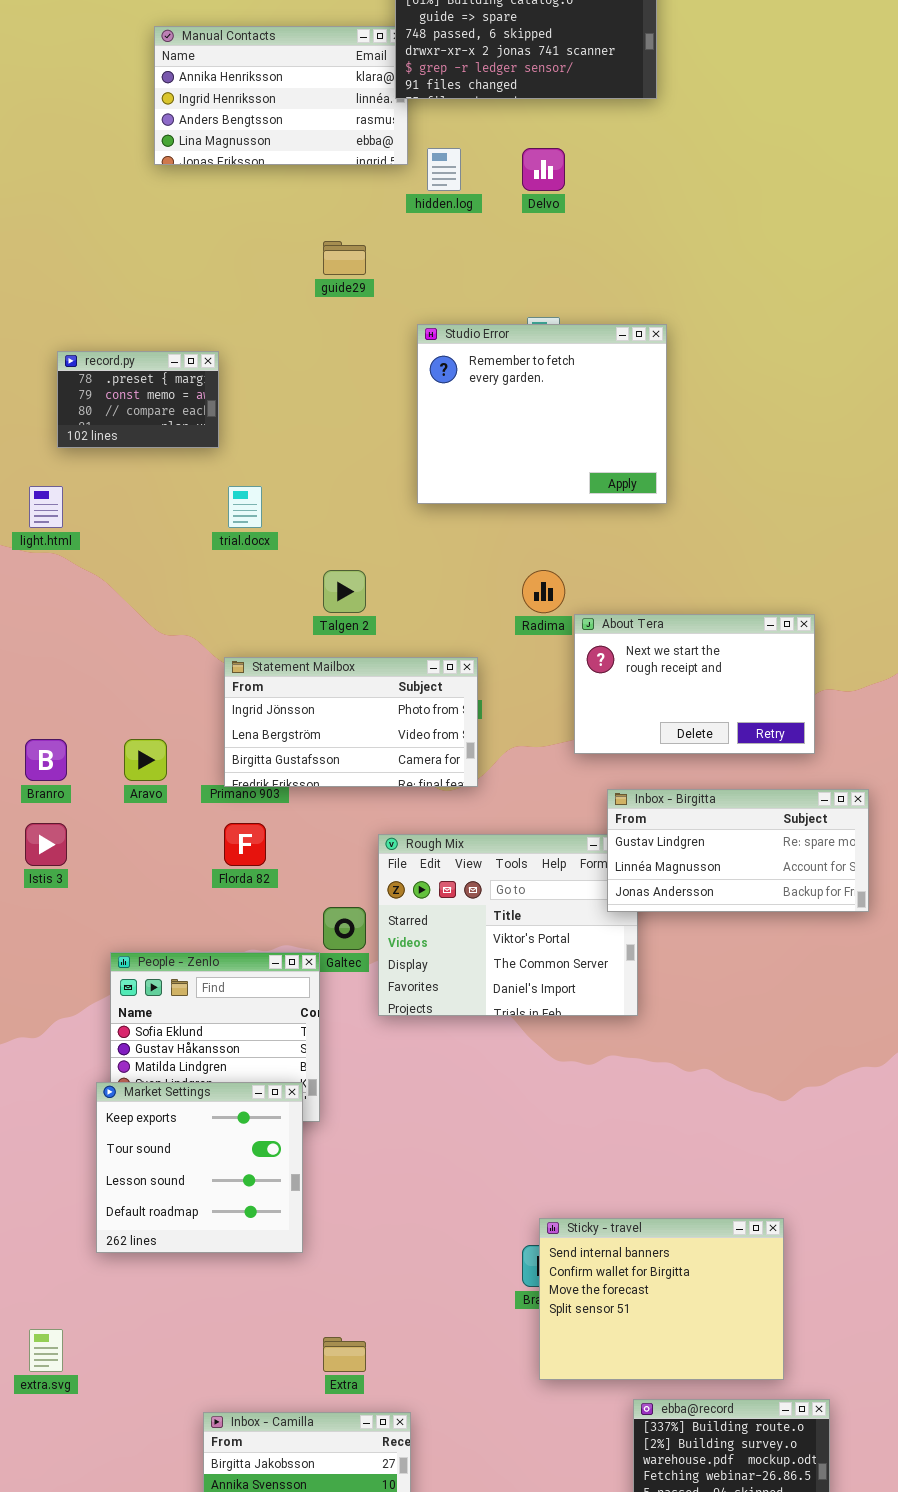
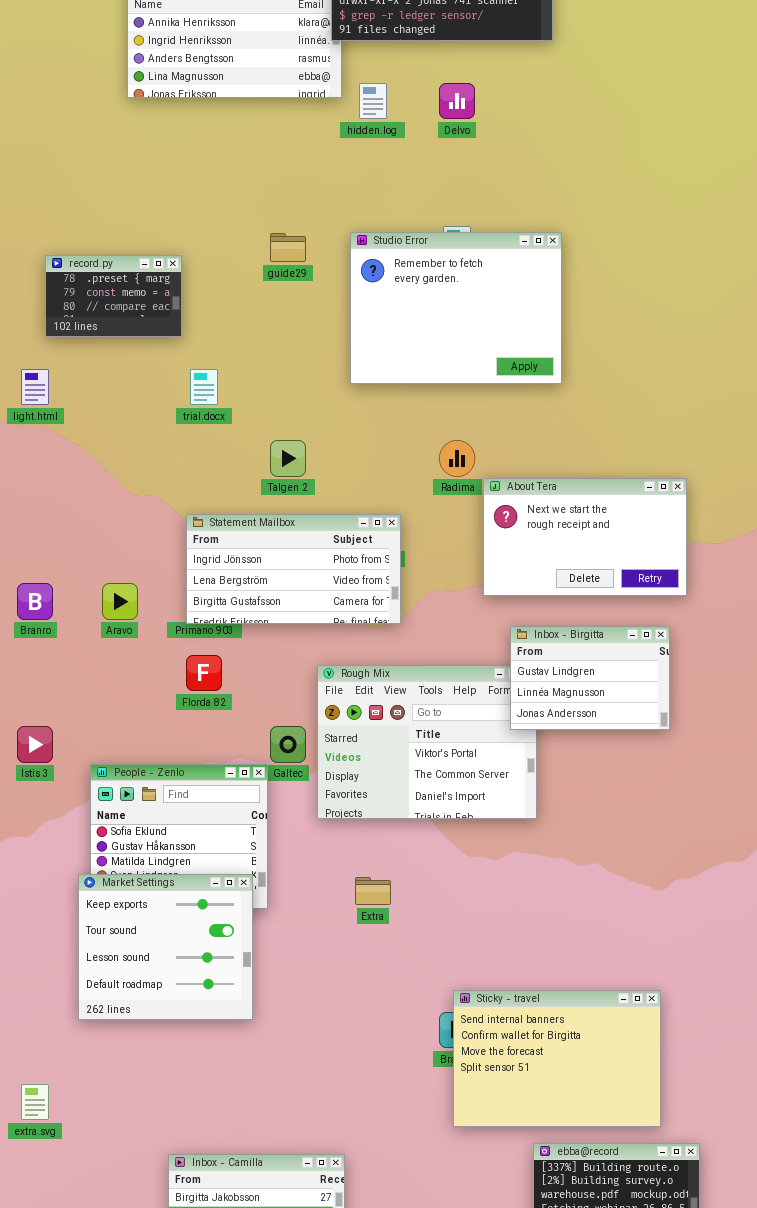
guide29: [323,241,366,275] -> [270,233,306,262], moved
Inbox - Birgitta: [607,789,869,912] -> [510,626,670,730], resized
Istis 3: [25,823,67,866] -> [17,726,53,763], moved
Extra: [323,1337,366,1372] -> [355,877,391,905], moved

